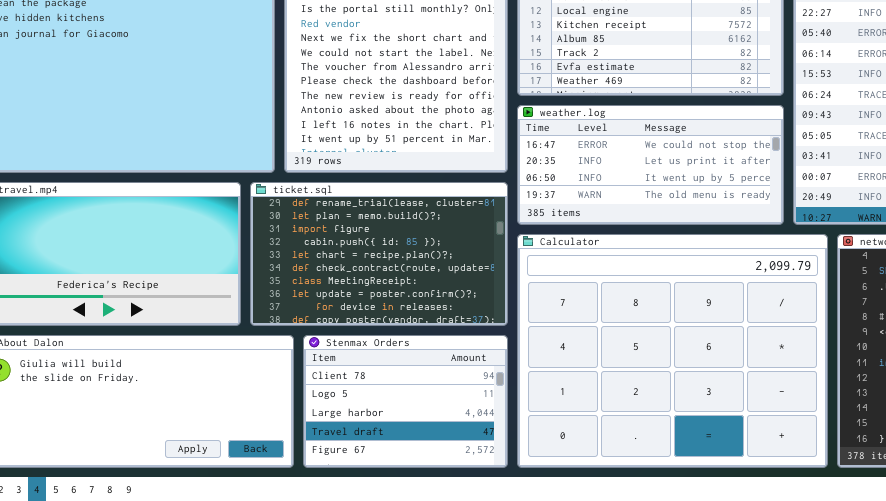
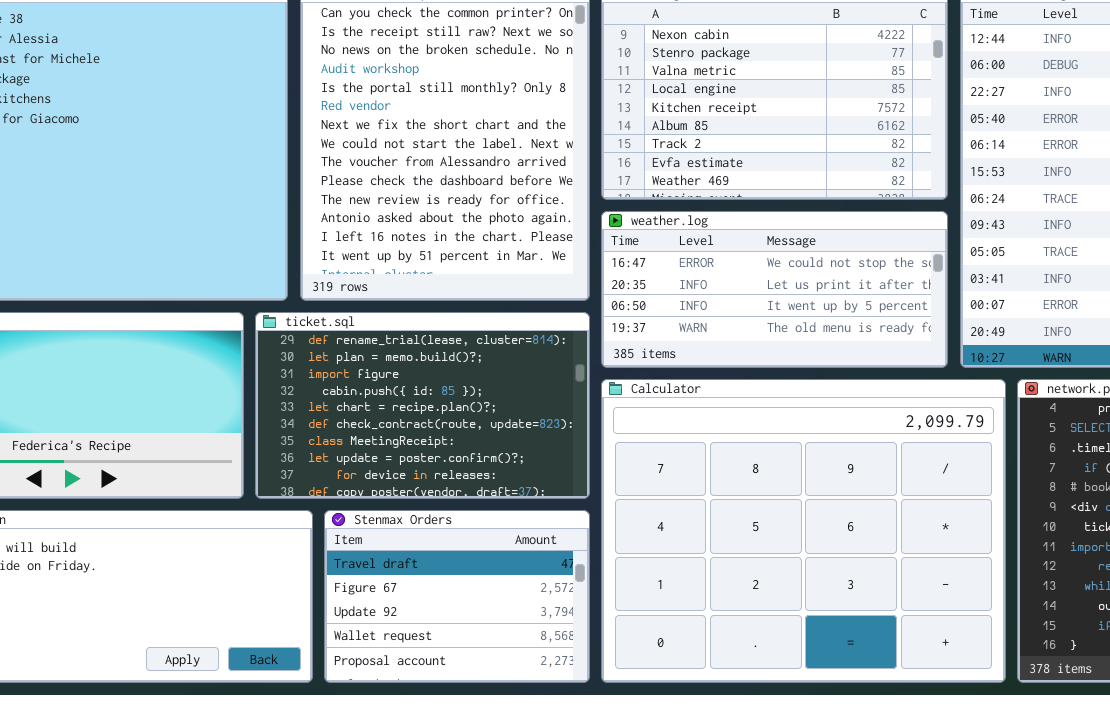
Stenmax Orders: [303,335,508,468] -> [324,510,590,683], scrolled down 3 rows

